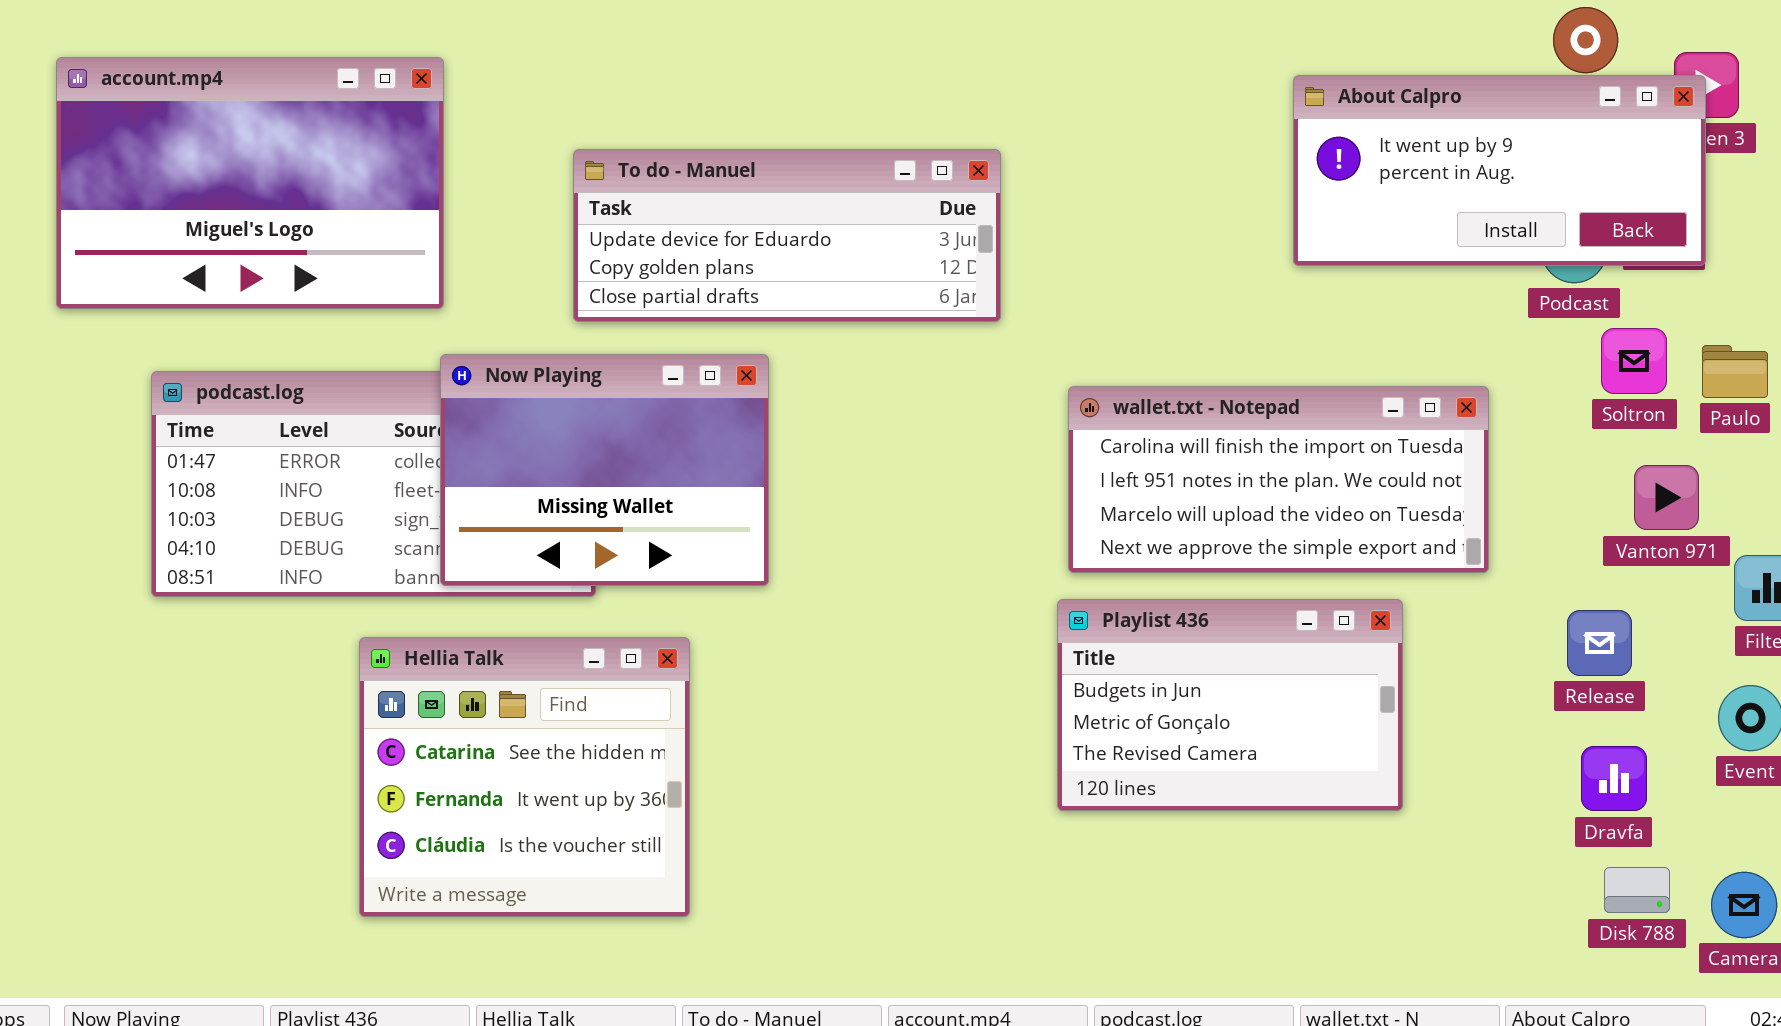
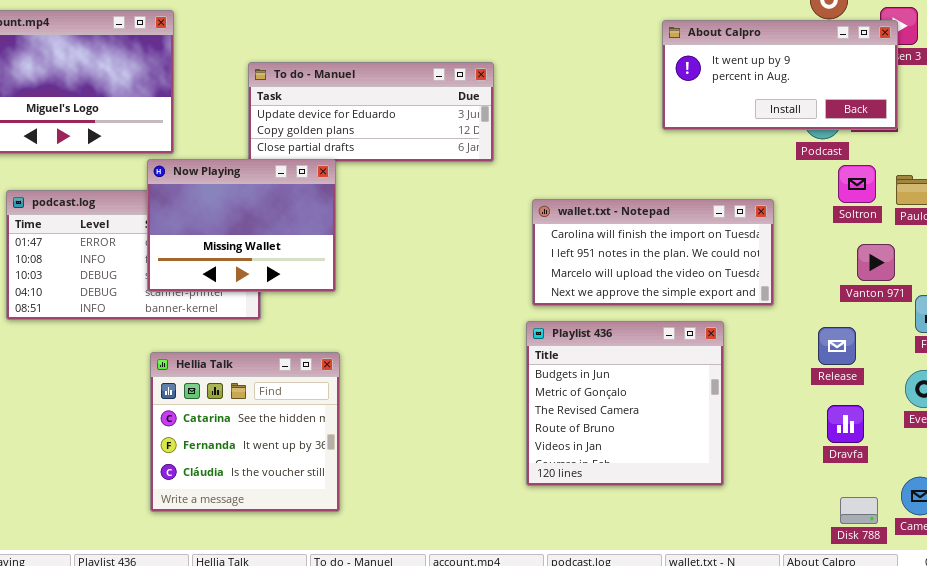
Now Playing: [440,354,769,586] -> [147,159,336,292], moved
Playlist 436: [1057,599,1403,811] -> [526,321,724,486], resized
Hellia Talk: [359,637,690,917] -> [150,352,340,512], moved
Disk 788: [1604,867,1670,913] -> [840,497,878,524], moved

